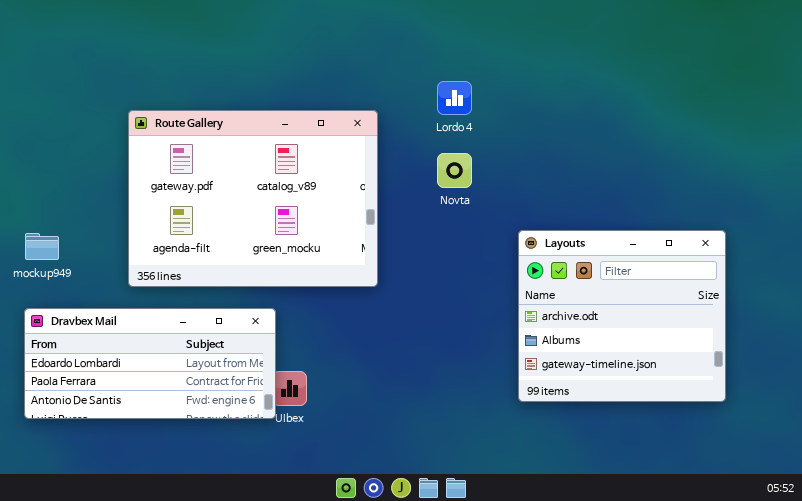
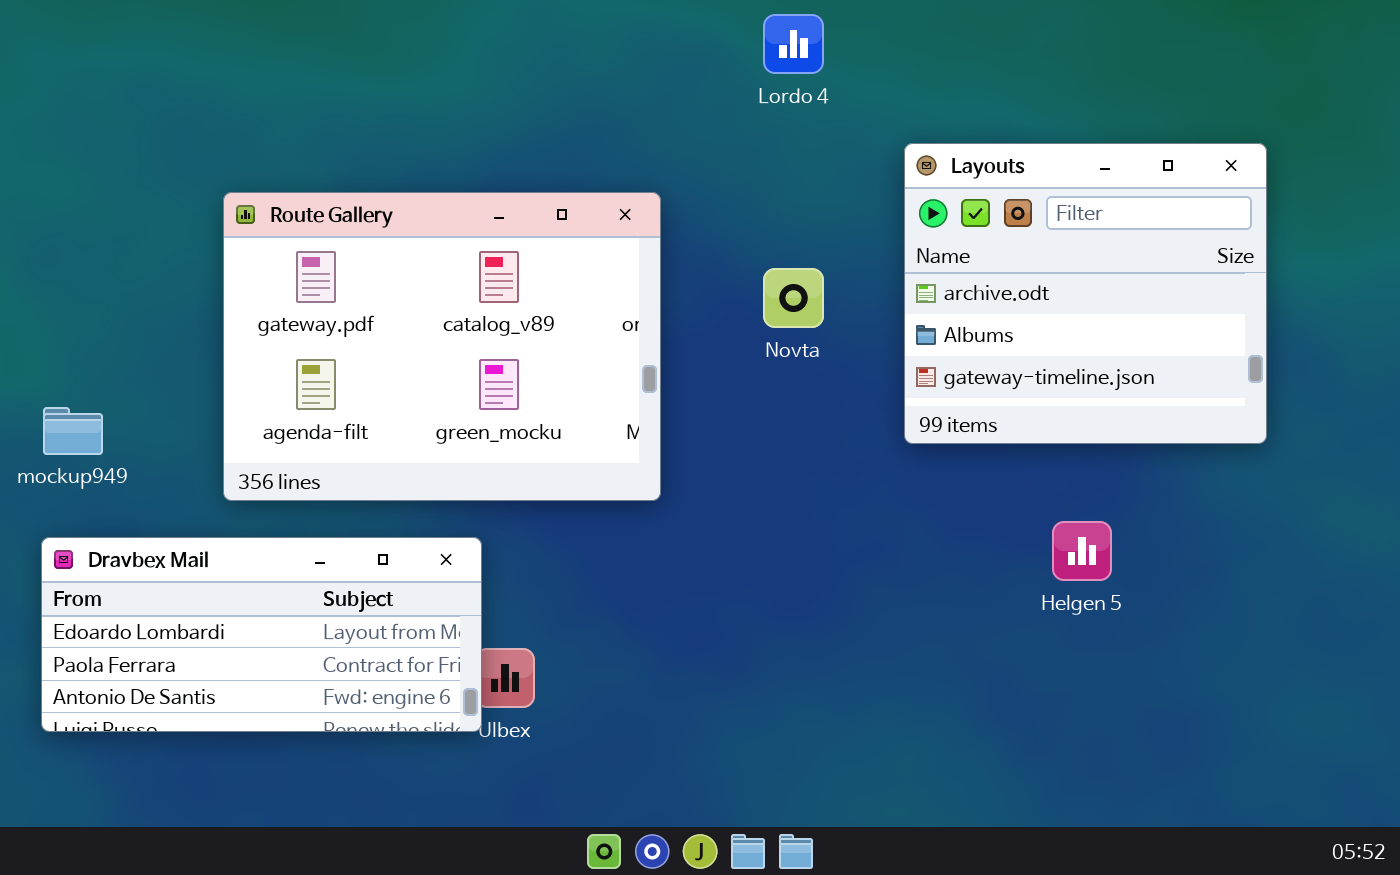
Lordo 4: [437,81,472,115] -> [763,14,824,74], moved
Layouts: [518,230,726,402] -> [904,143,1267,444], moved

